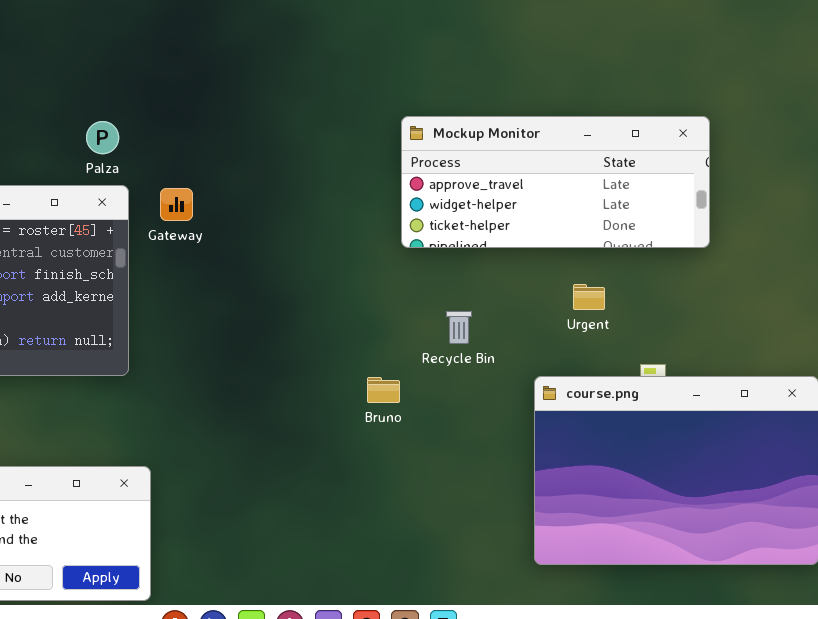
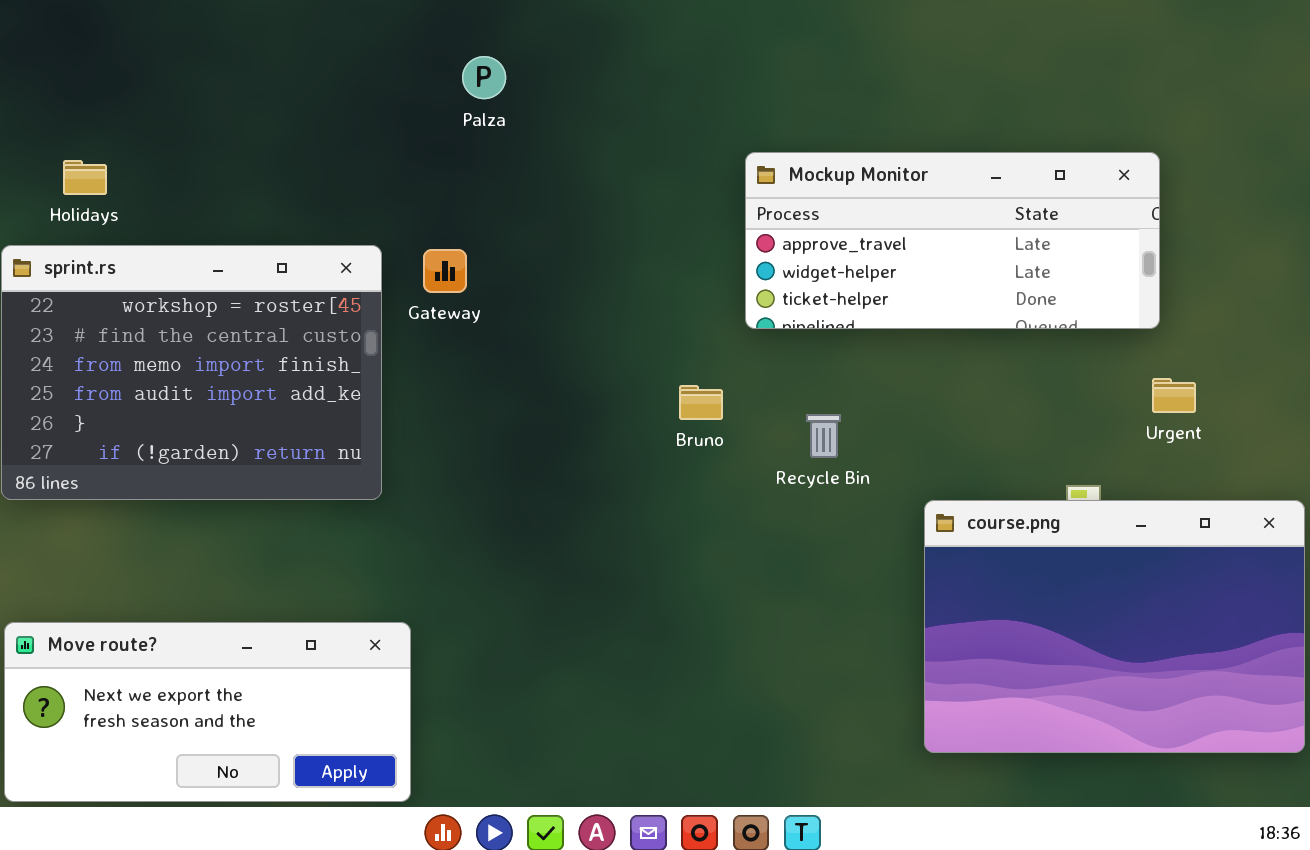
Palza: [86,121,119,154] -> [462,56,506,99], moved
Urgent: [573,284,605,310] -> [1152,378,1196,413], moved
Bruno: [367,377,400,403] -> [679,385,723,420], moved

